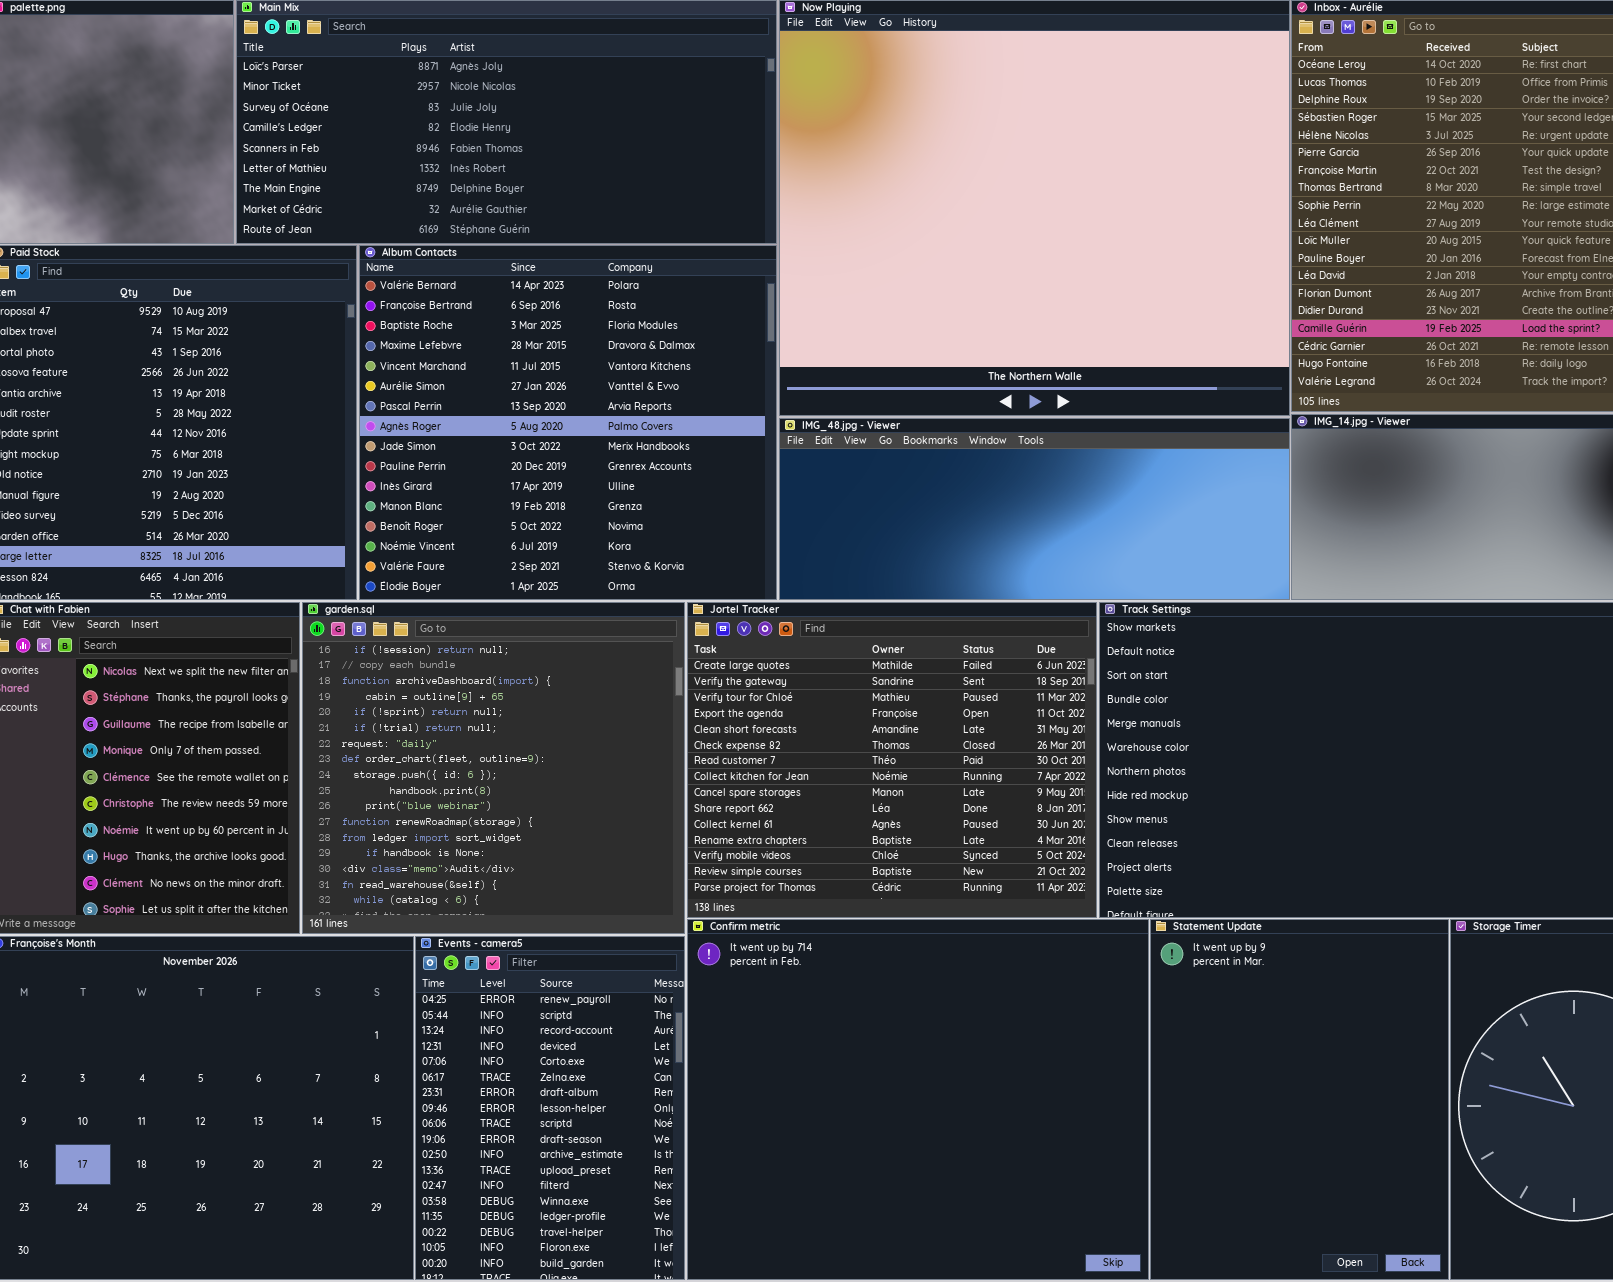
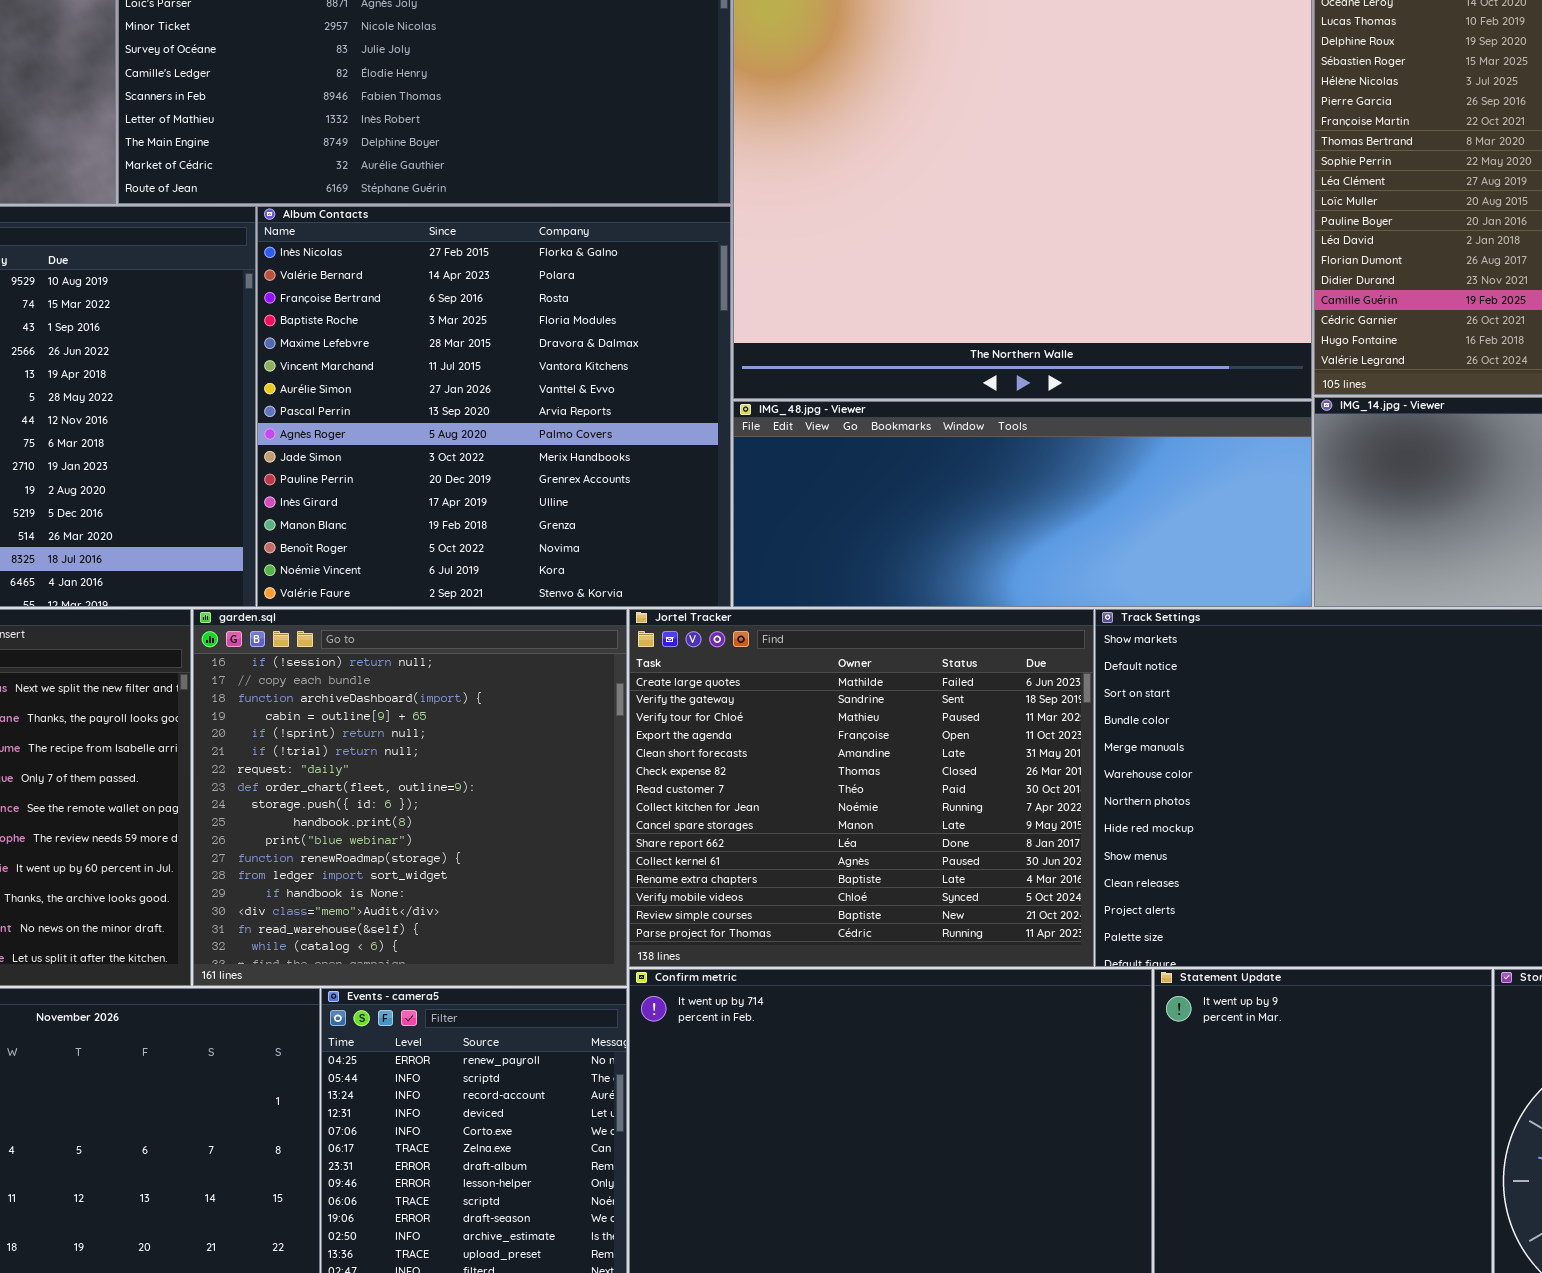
Album Contacts: [359,245,777,600] -> [257,206,731,607], scrolled up 1 row

